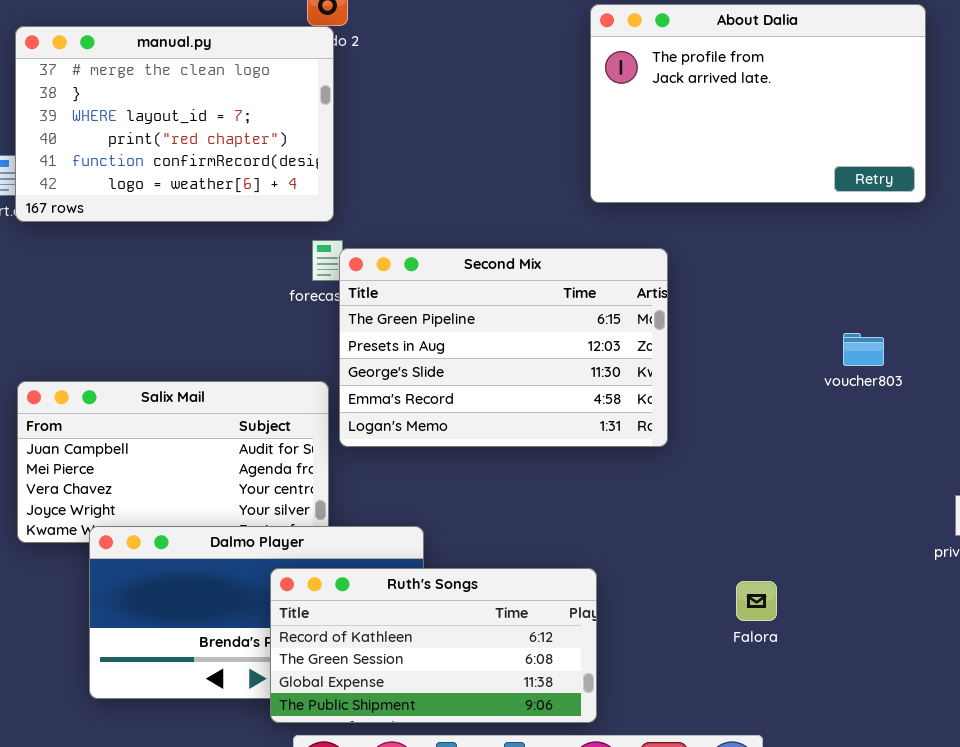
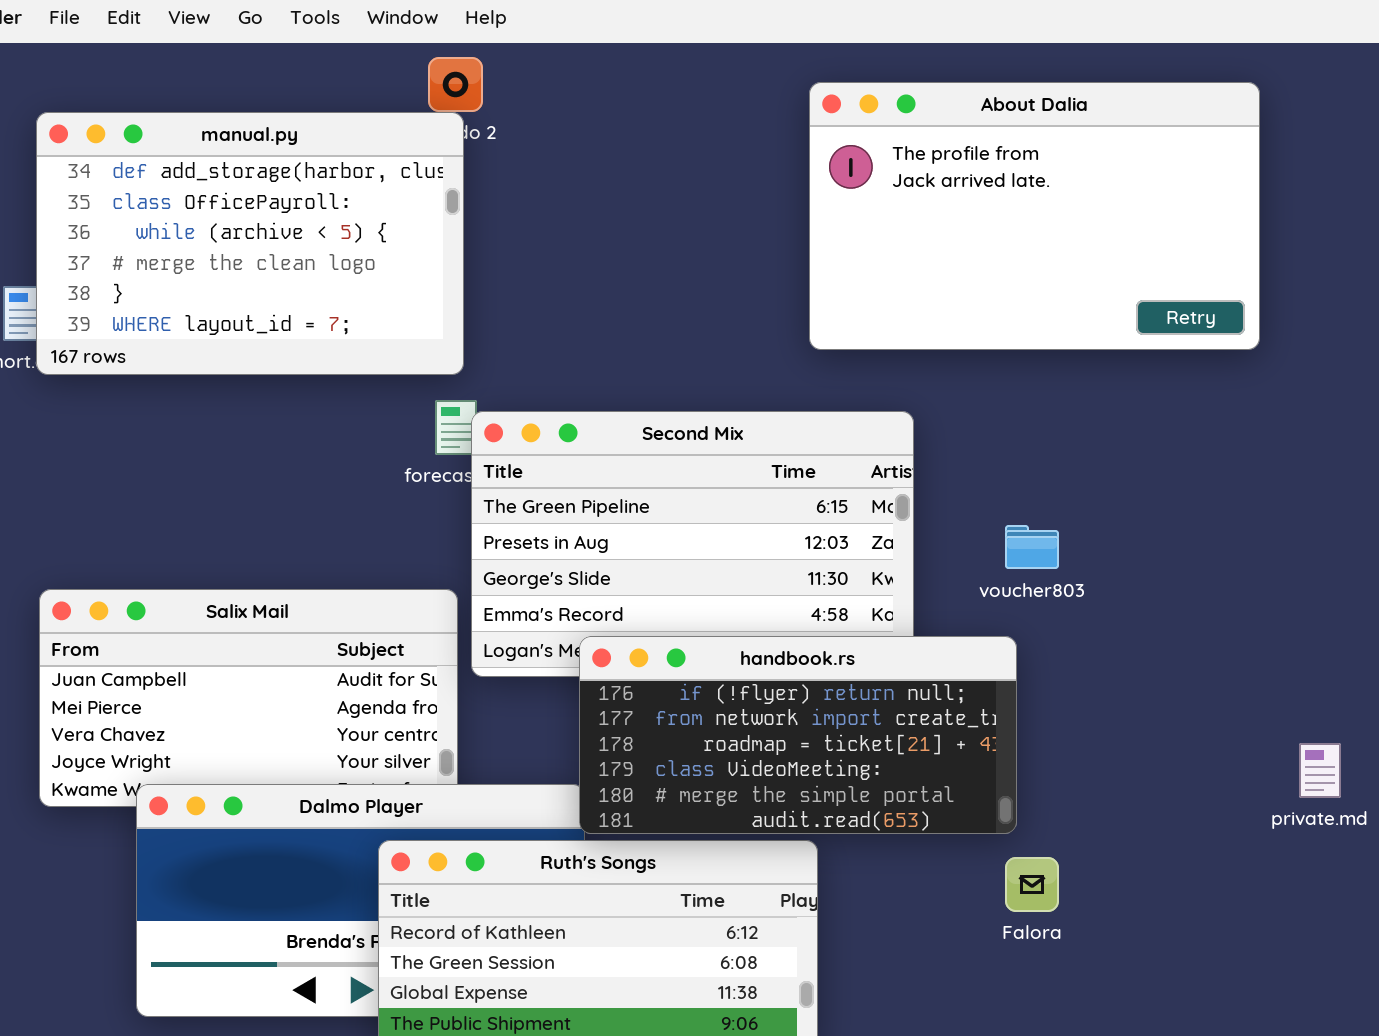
manual.py: [15,26,334,222] -> [36,112,464,375], scrolled up 3 rows
voucher803: [843,333,884,366] -> [1005,525,1059,569], moved
handbook.rs: none -> [579,636,1017,834], opened

